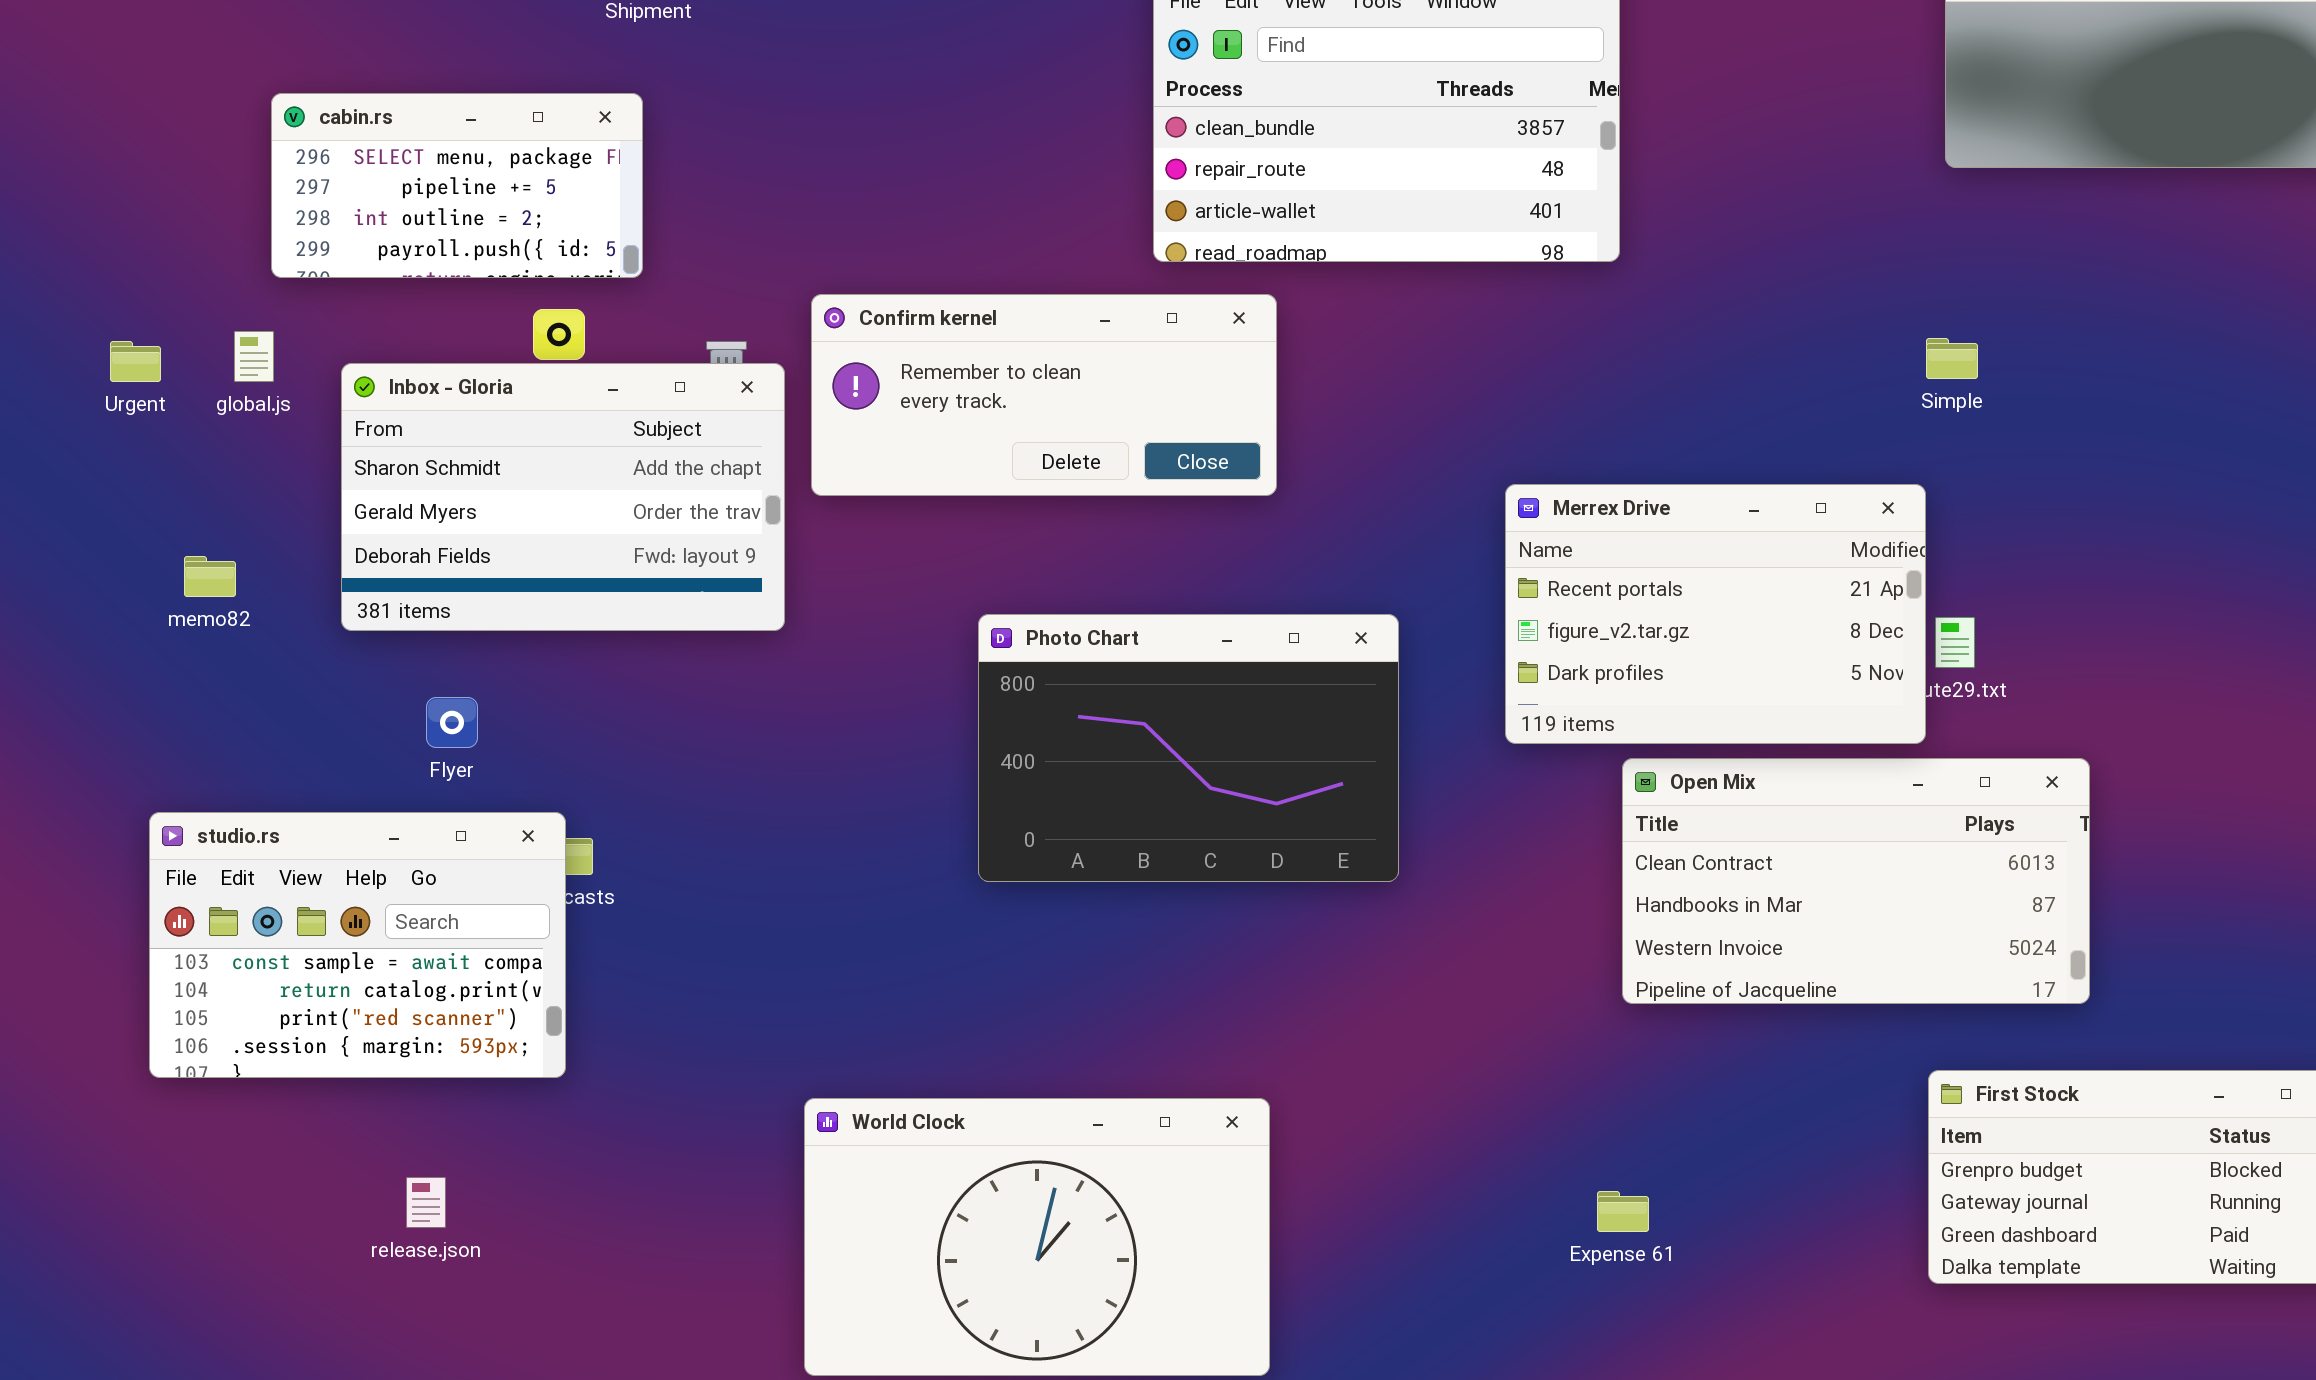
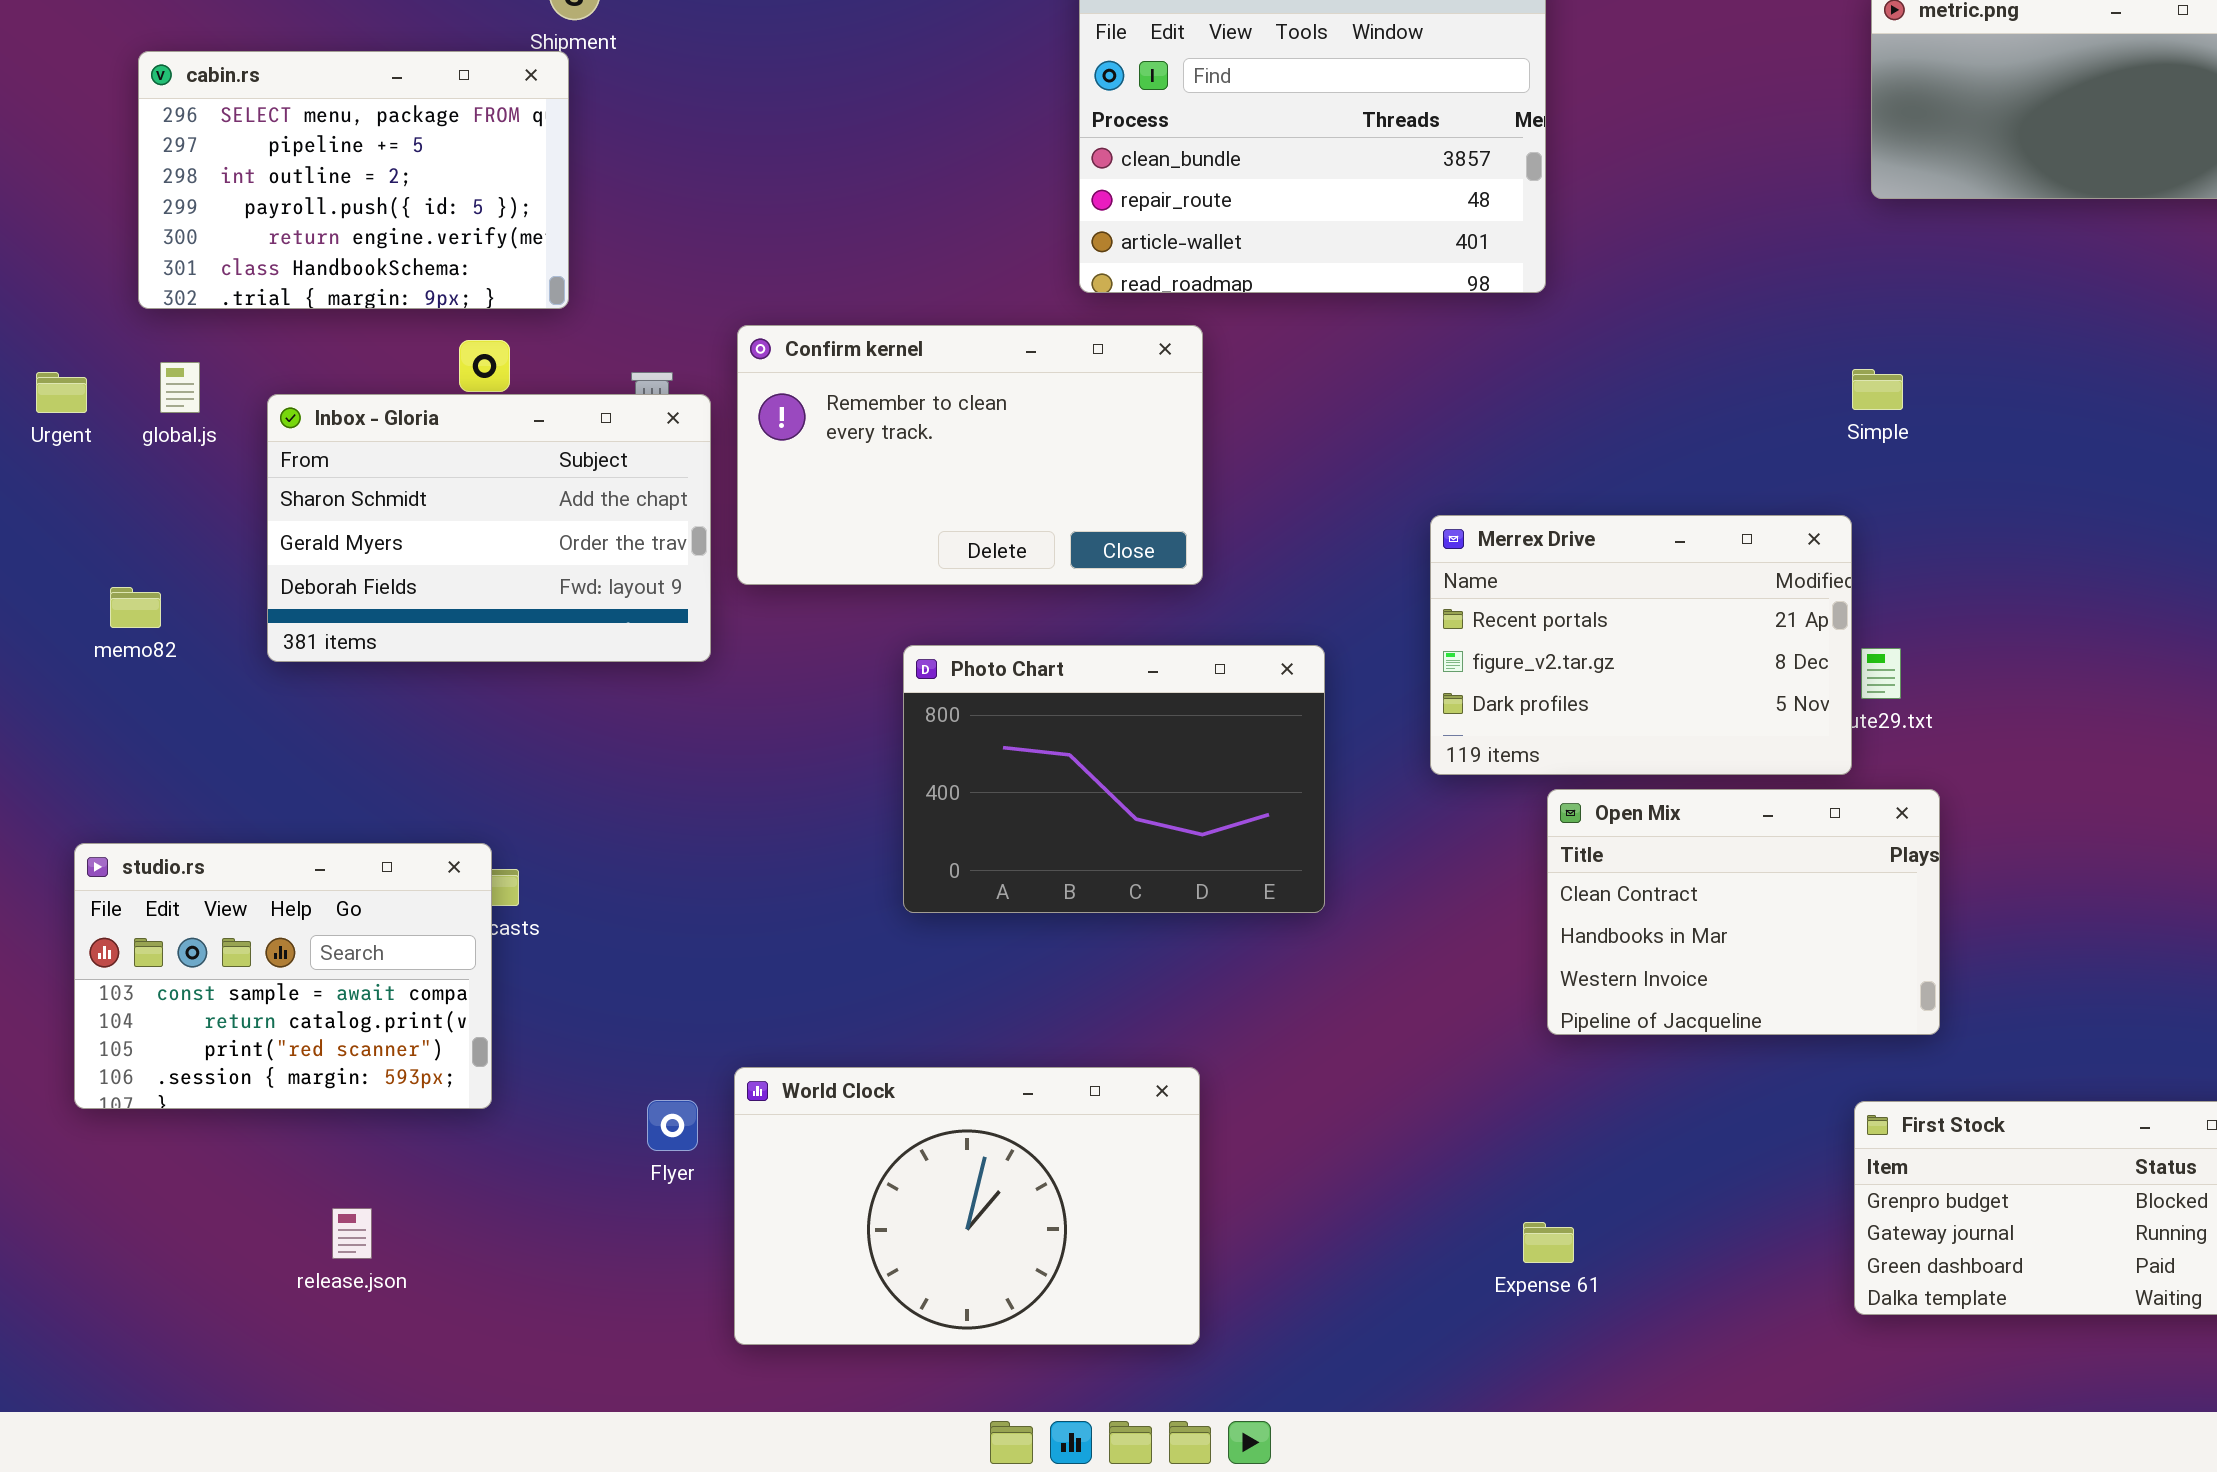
cabin.rs: [271,93,643,278] -> [138,51,569,309], resized
Confirm kernel: [811,294,1277,496] -> [737,325,1203,585], resized
Flyer: [426,697,478,748] -> [647,1100,698,1151], moved
Open Mix: [1622,758,2090,1004] -> [1547,789,1940,1035], resized
World Clock: [804,1098,1270,1376] -> [734,1067,1200,1345], moved

